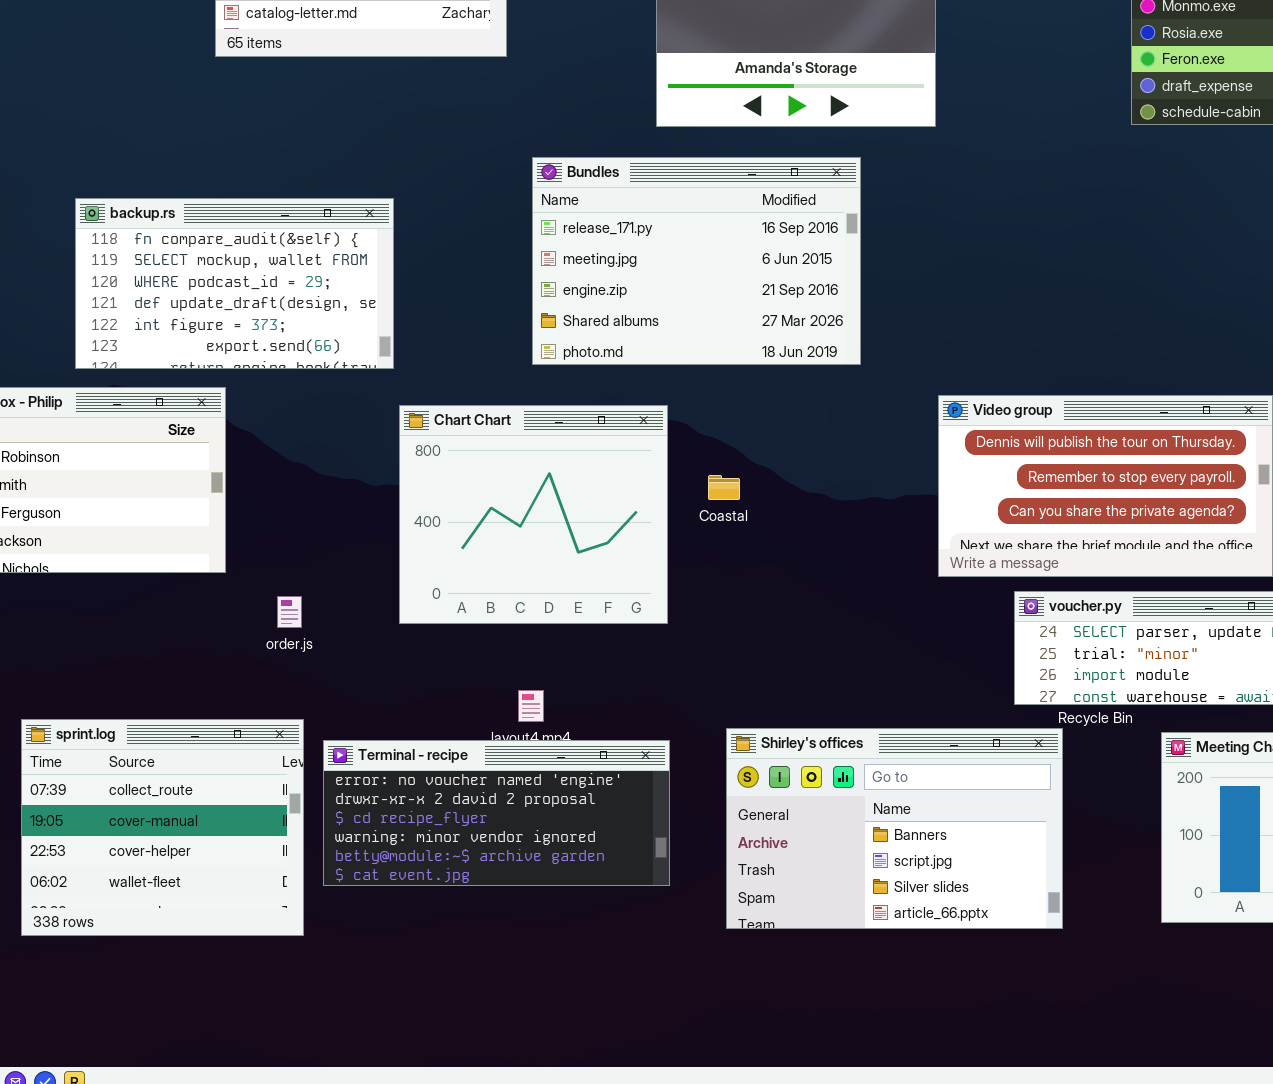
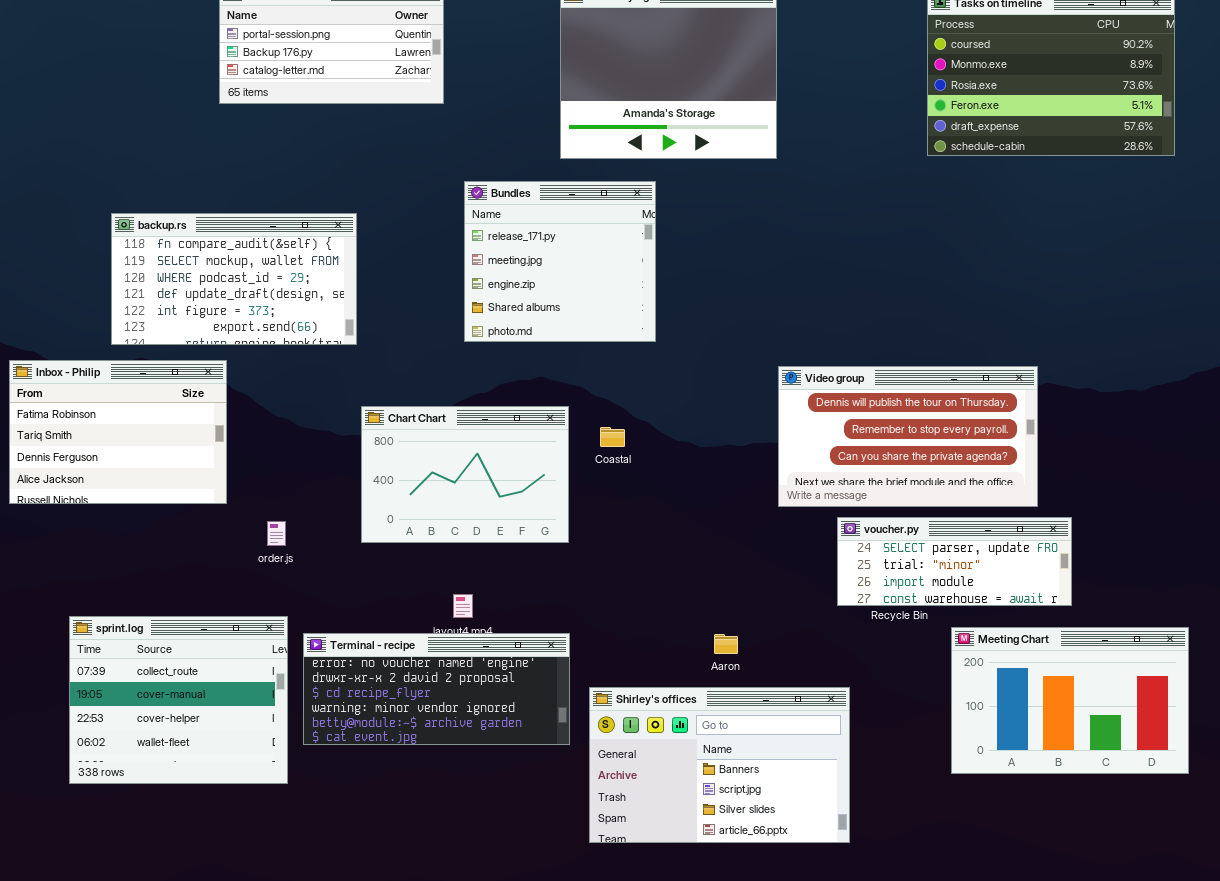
Bundles: [532,157,861,365] -> [464,181,656,342], resized
Chart Chart: [399,405,668,624] -> [361,406,569,543], resized
Shirley's offices: [726,728,1063,929] -> [589,687,850,843], moved

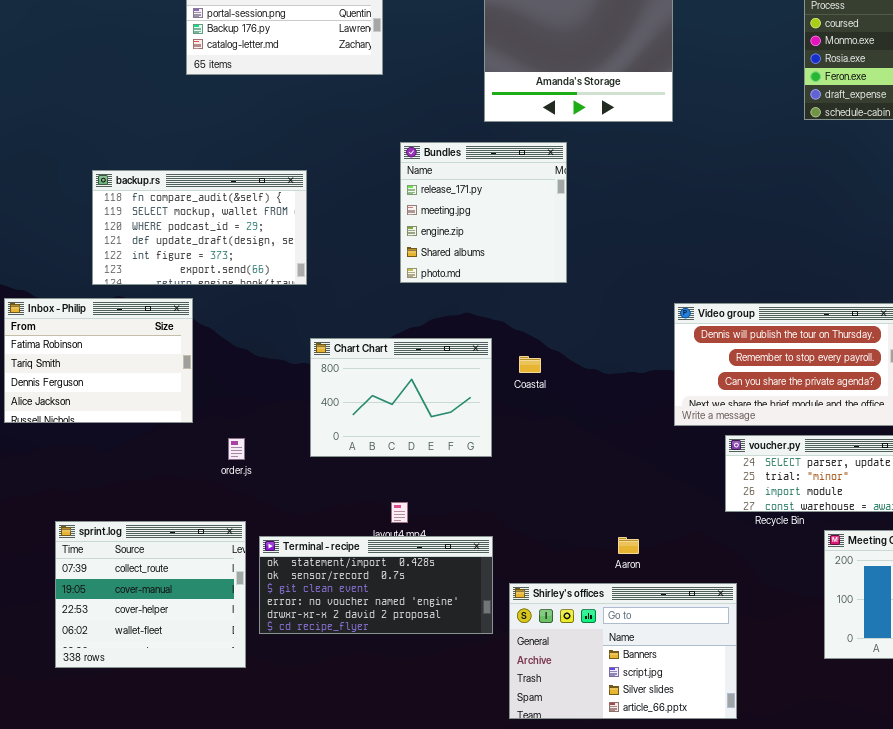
Terminal - recipe: [303,633,570,745] -> [259,536,493,634], scrolled up 3 rows

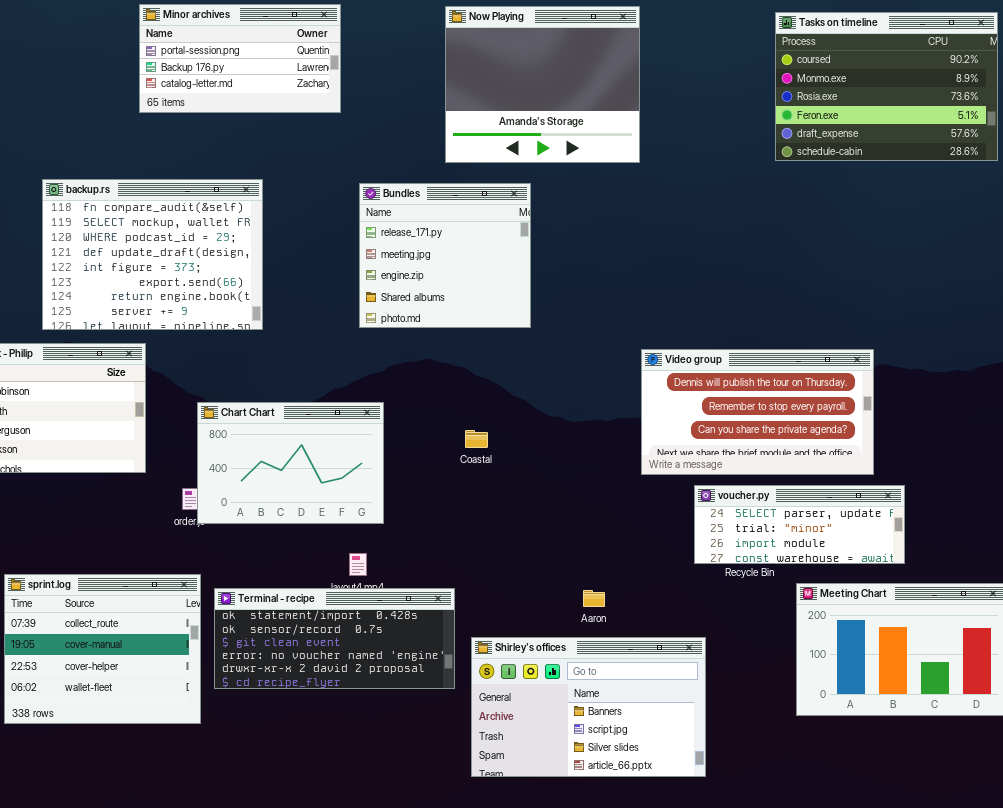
backup.rs: [92,170,307,285] -> [42,179,263,330], resized
Chart Chart: [310,338,492,457] -> [197,402,384,524], moved
Coastal: [519,356,541,373] -> [465,430,488,448], moved

